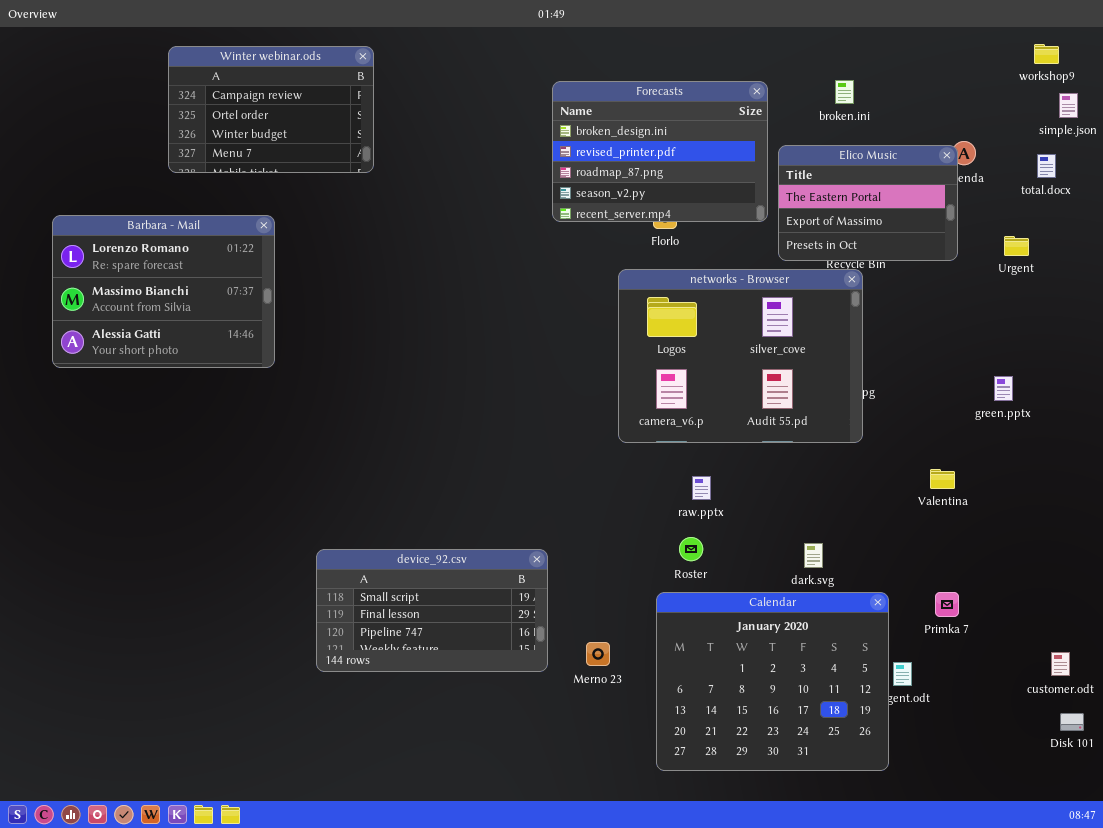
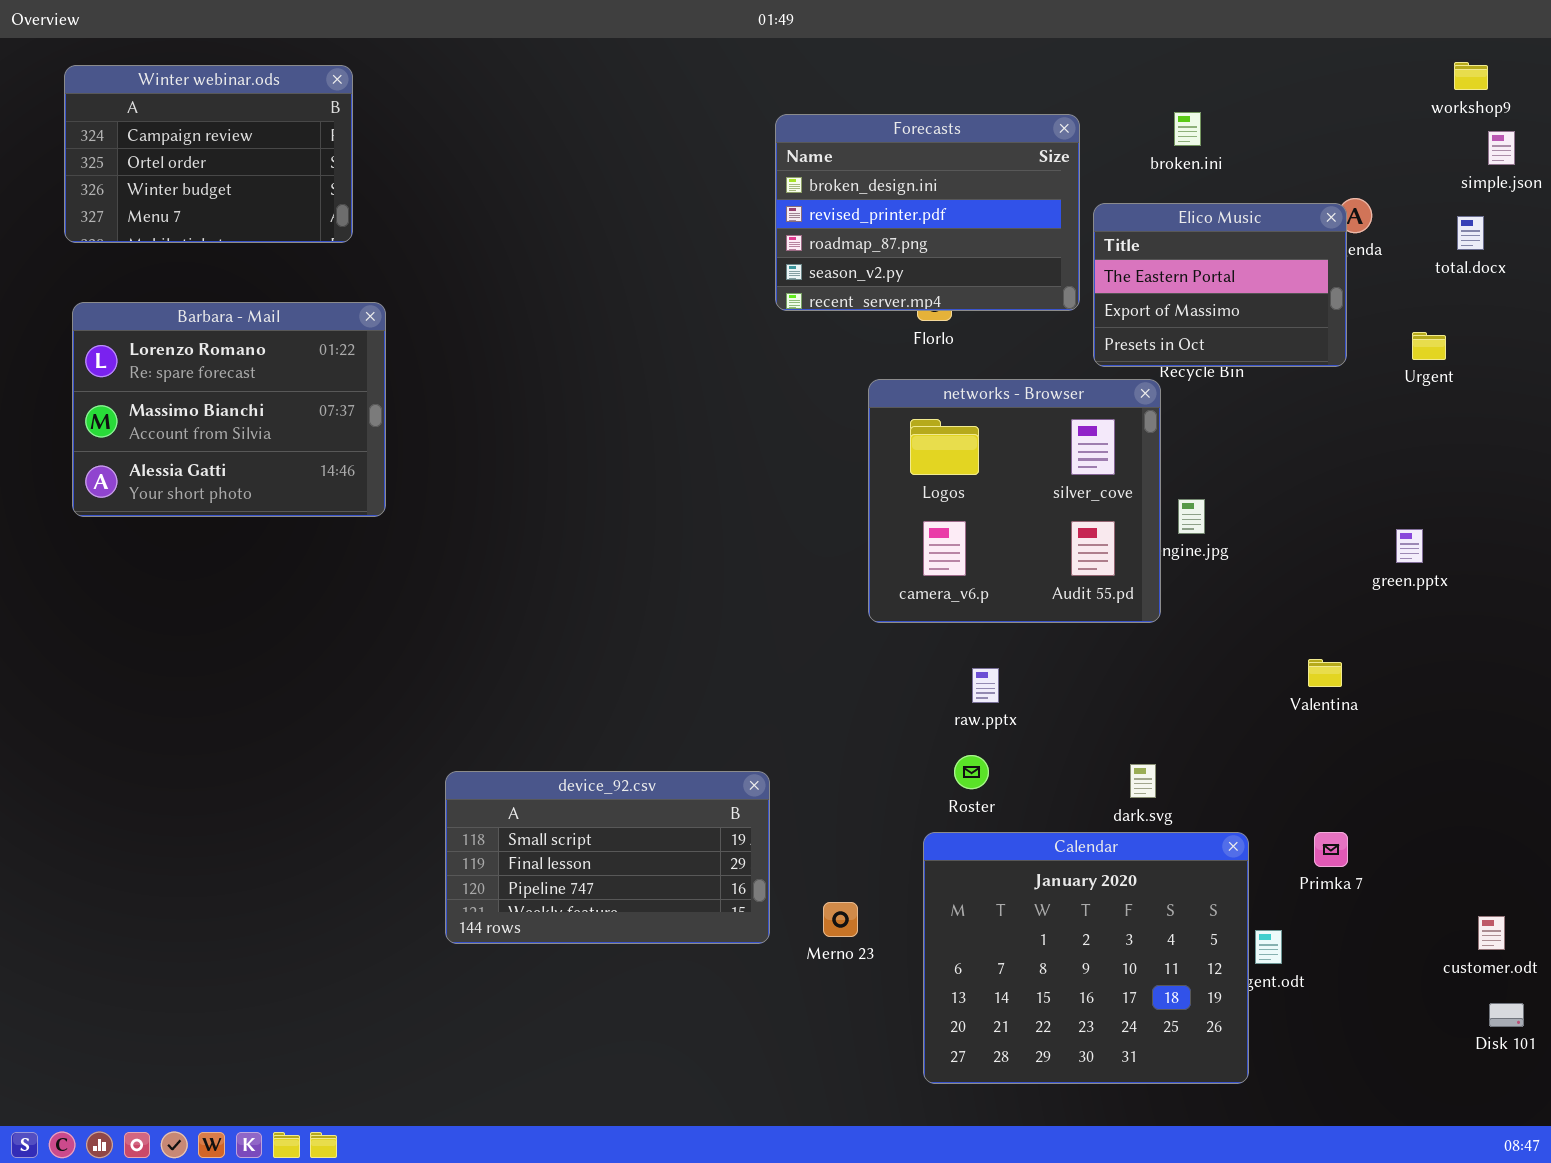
Winter webinar.ods: [168,46,374,173] -> [64,65,353,243], moved
networks - Browser: [618,269,863,443] -> [868,379,1161,623], resized

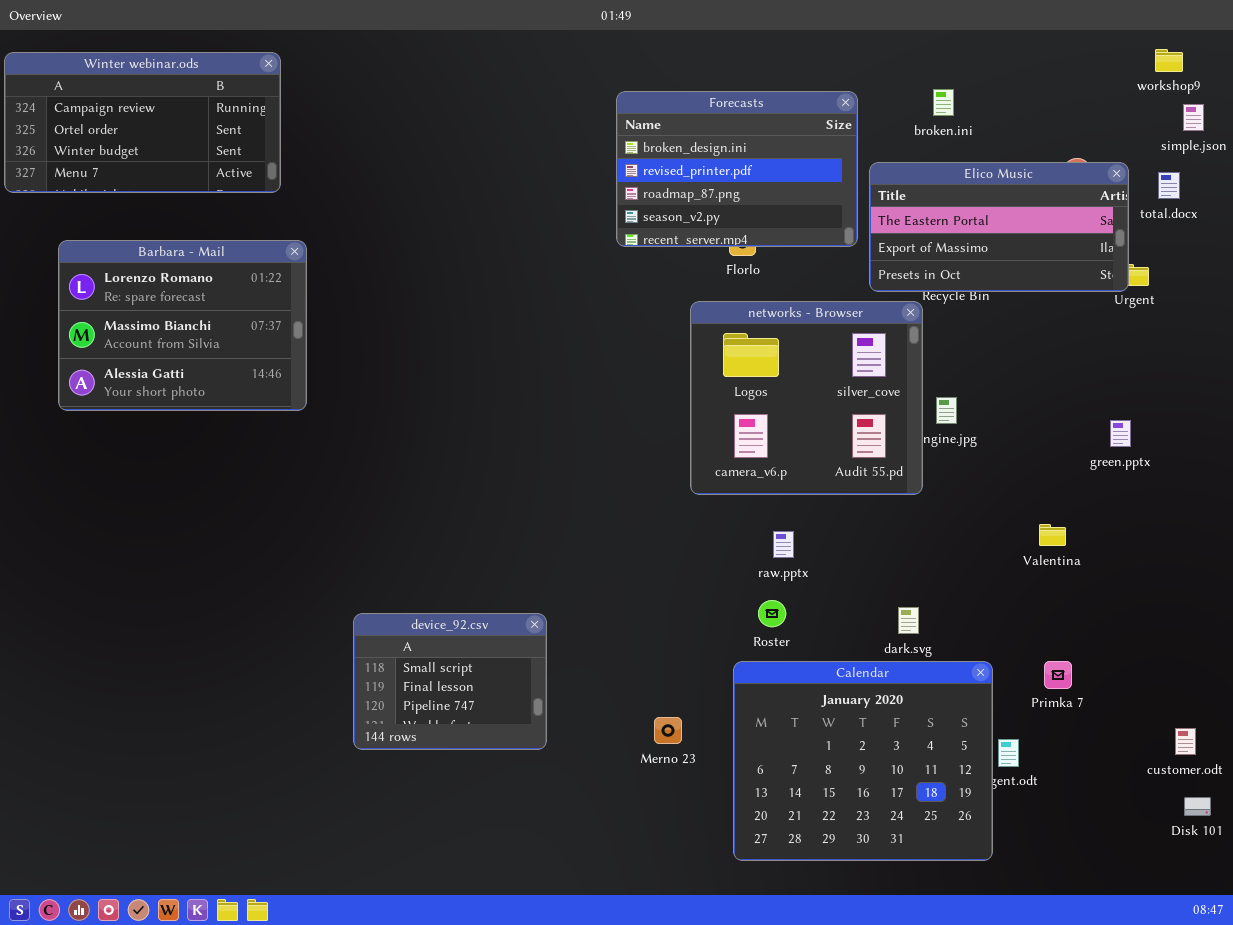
Winter webinar.ods: [64,65,353,243] -> [4,52,281,193], resized
Elico Music: [1093,203,1347,367] -> [869,162,1129,292], resized
device_92.csv: [445,771,770,944] -> [353,613,547,750], resized

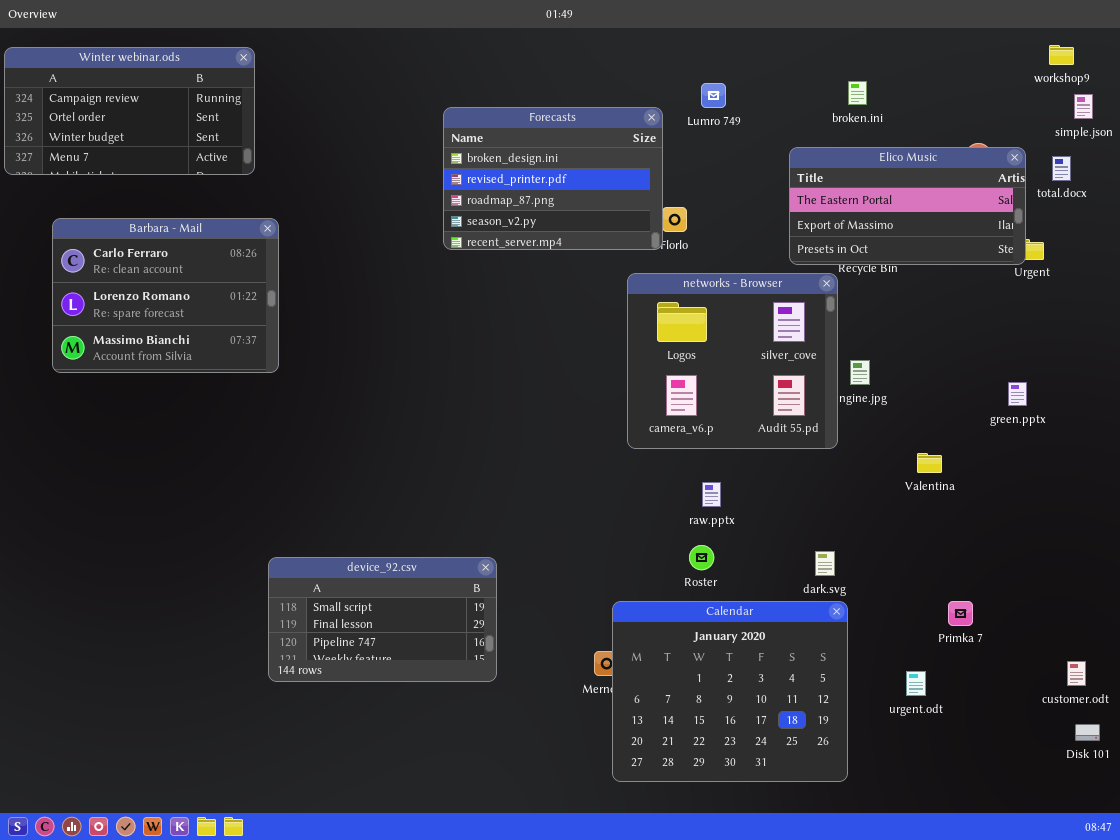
Forecasts: [616,91,858,247] -> [443,107,663,250], moved
Barbara - Mail: [58,240,307,411] -> [52,218,279,373], scrolled up 1 row
Valentina: [1039,524,1066,546] -> [917,453,942,473], moved
device_92.csv: [353,613,547,750] -> [268,557,497,682], resized
Calendar: [733,661,993,861] -> [612,601,848,782], moved

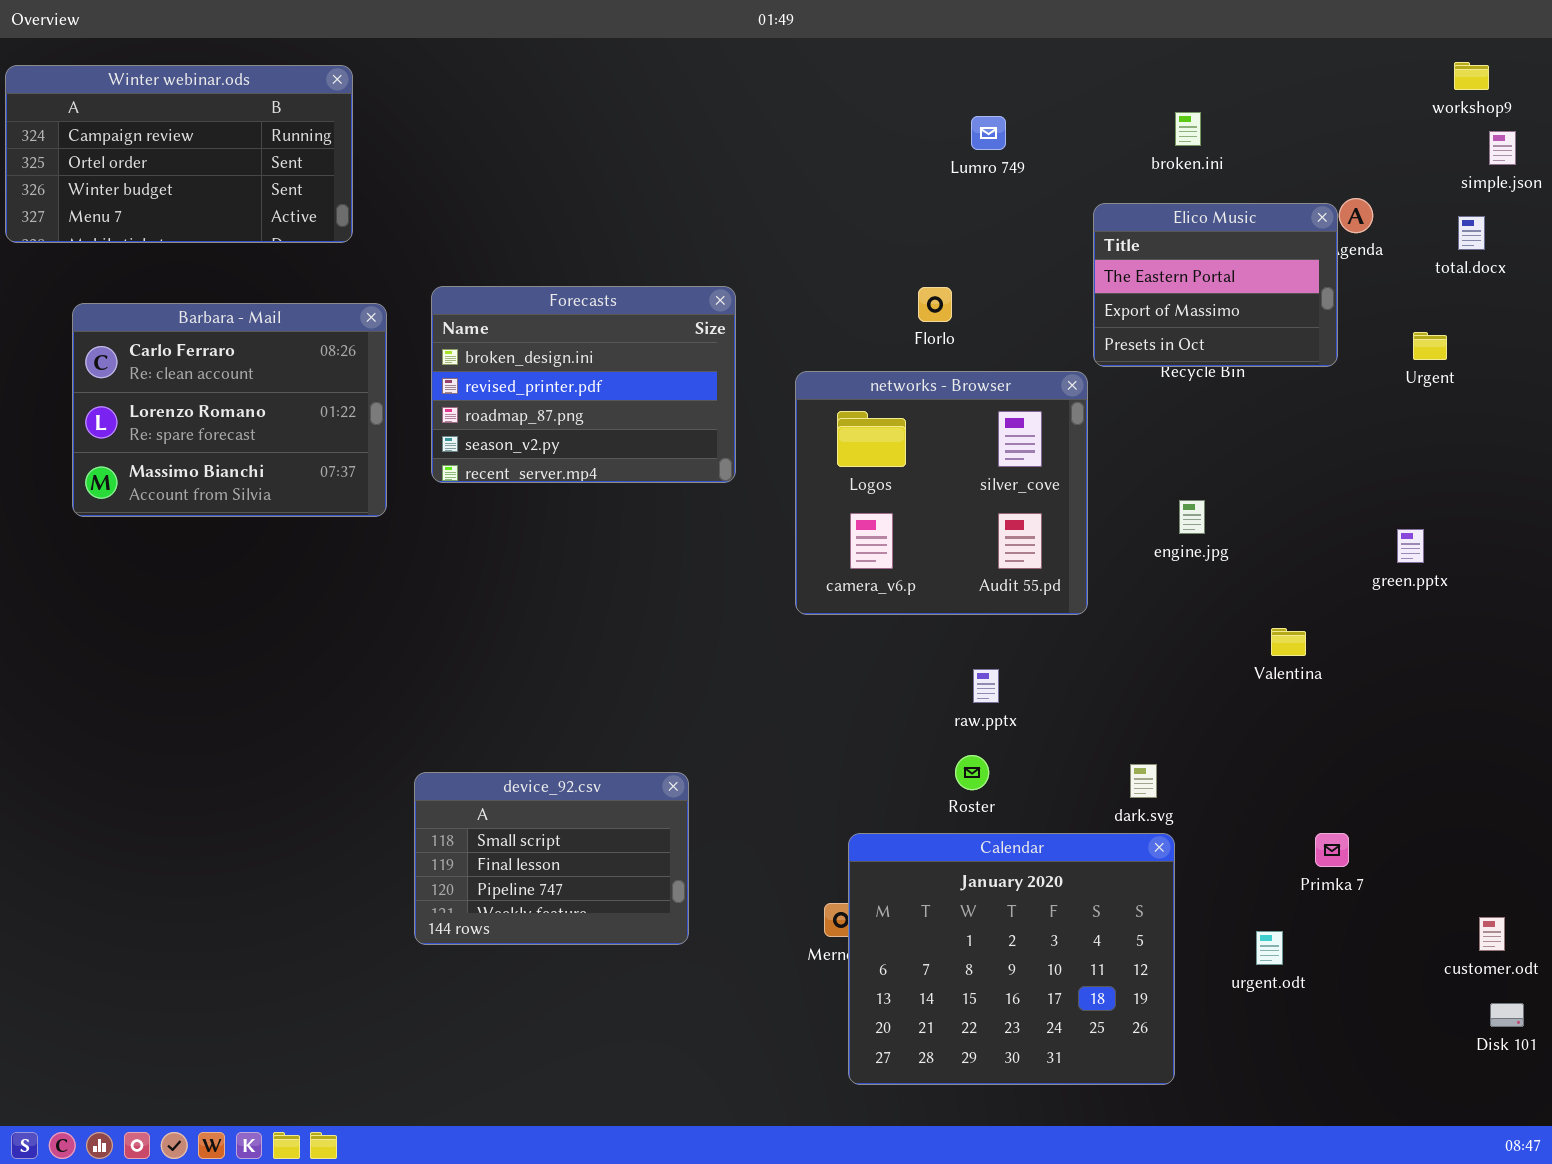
Forecasts: [443,107,663,250] -> [431,286,736,483], moved
Elico Music: [789,147,1026,265] -> [1093,203,1338,367], resized
networks - Browser: [627,273,838,449] -> [795,371,1088,615], moved
device_92.csv: [268,557,497,682] -> [414,772,689,945], resized

